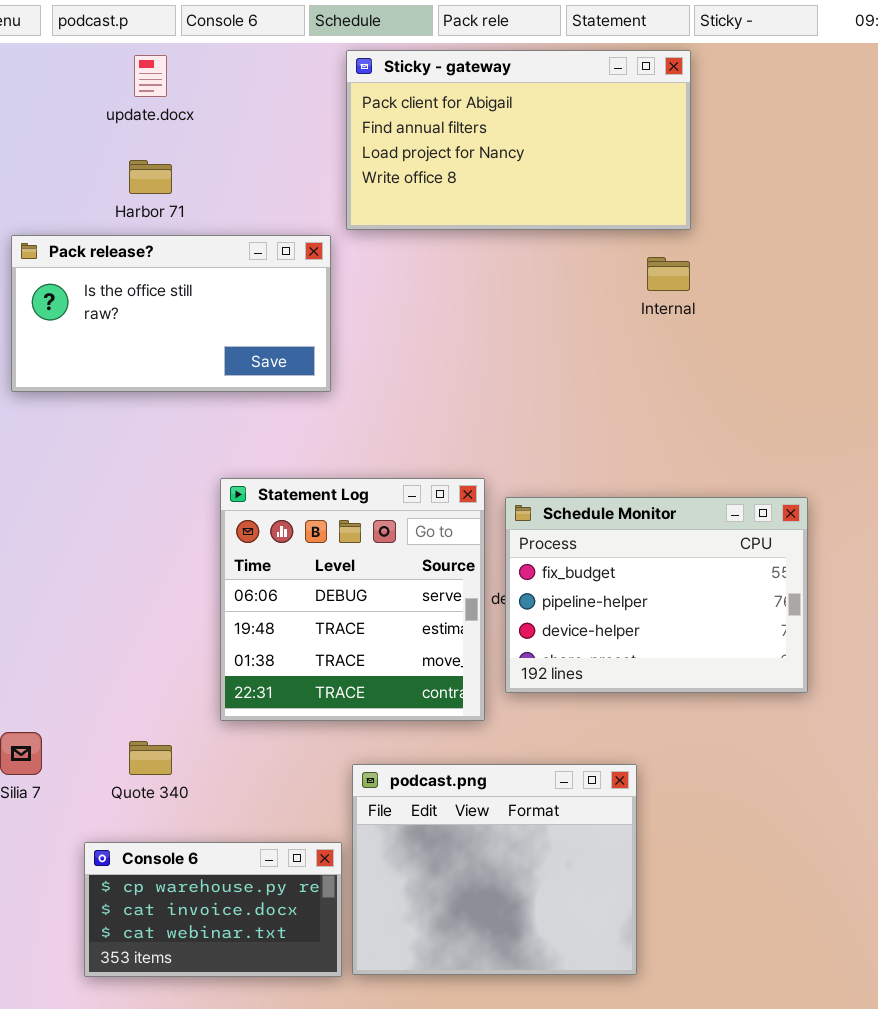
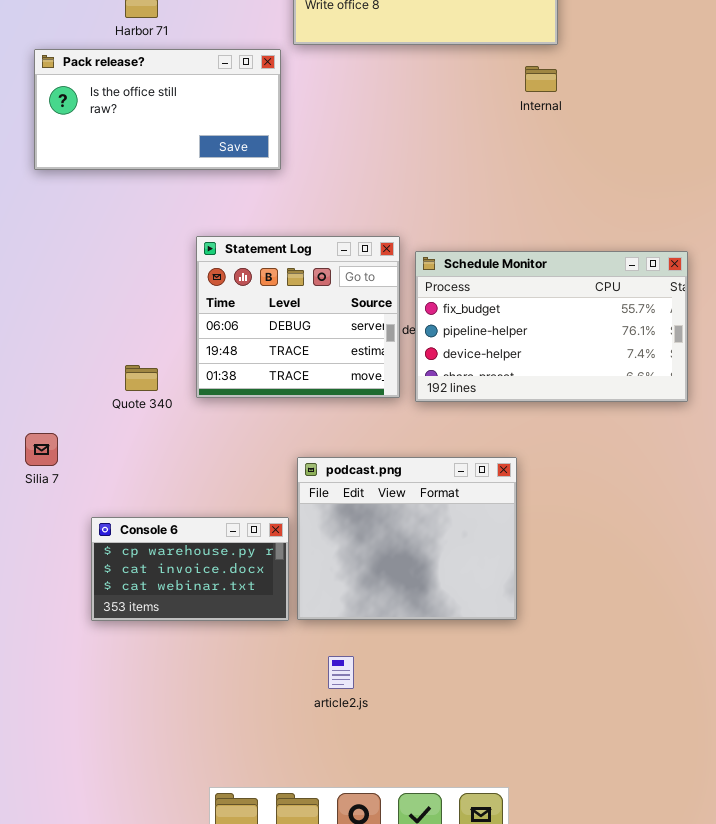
Statement Log: [220,478,485,721] -> [196,236,400,398], resized
Schedule Monitor: [505,497,808,693] -> [415,251,688,402], resized
Quote 340: [129,741,172,775] -> [125,365,158,391], moved

